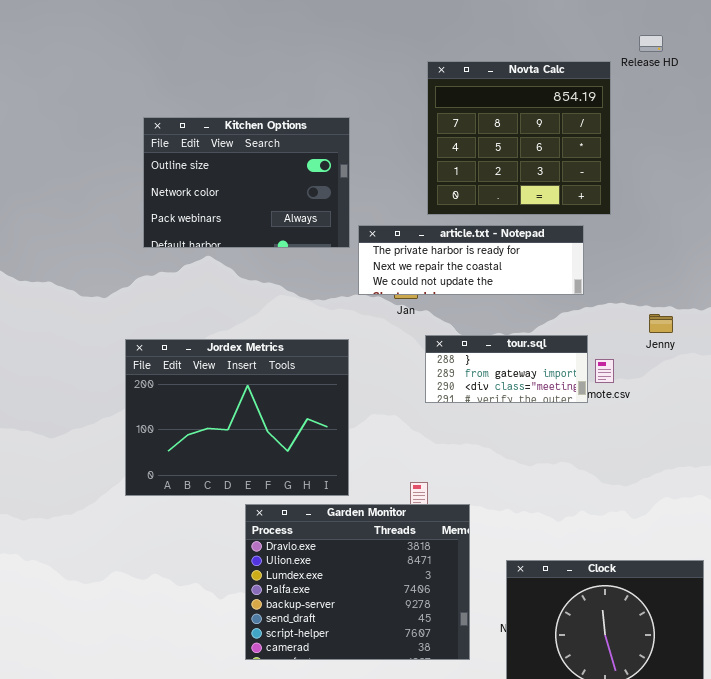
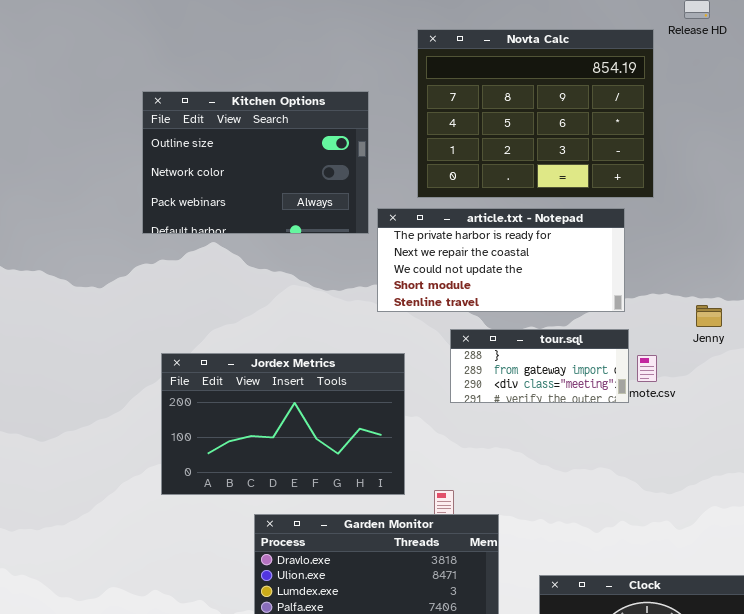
Novta Calc: [427,61,611,215] -> [417,29,654,198], resized
article.txt - Notepad: [358,225,584,295] -> [377,208,625,312], resized
Jordex Metrics: [125,339,349,496] -> [161,353,405,495], moved, resized

